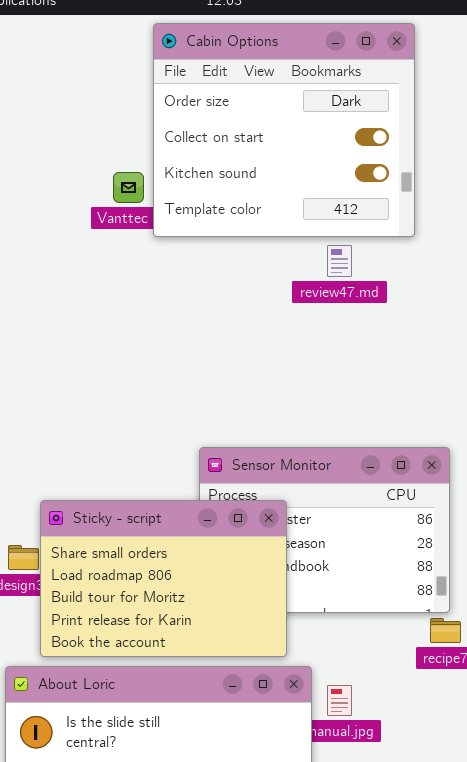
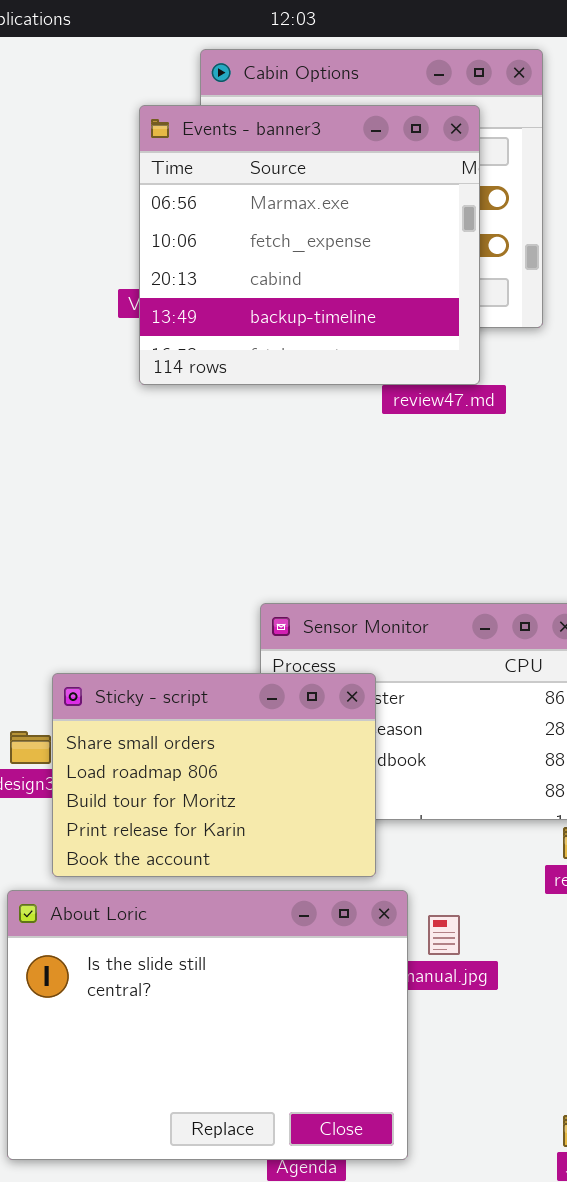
Events - banner3: none -> [139,105,480,385], opened

